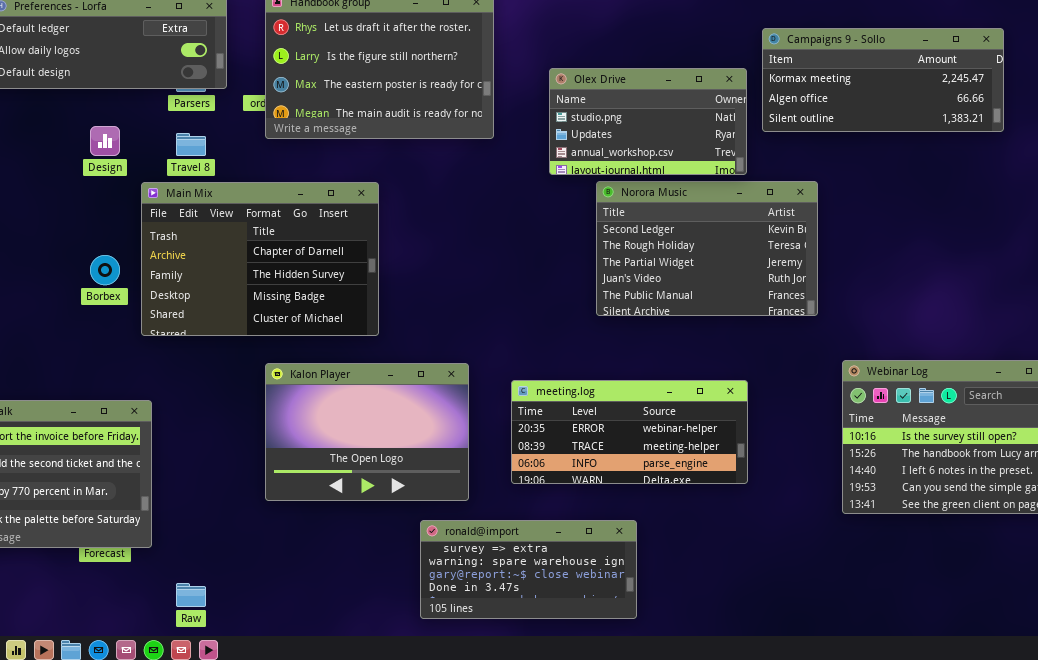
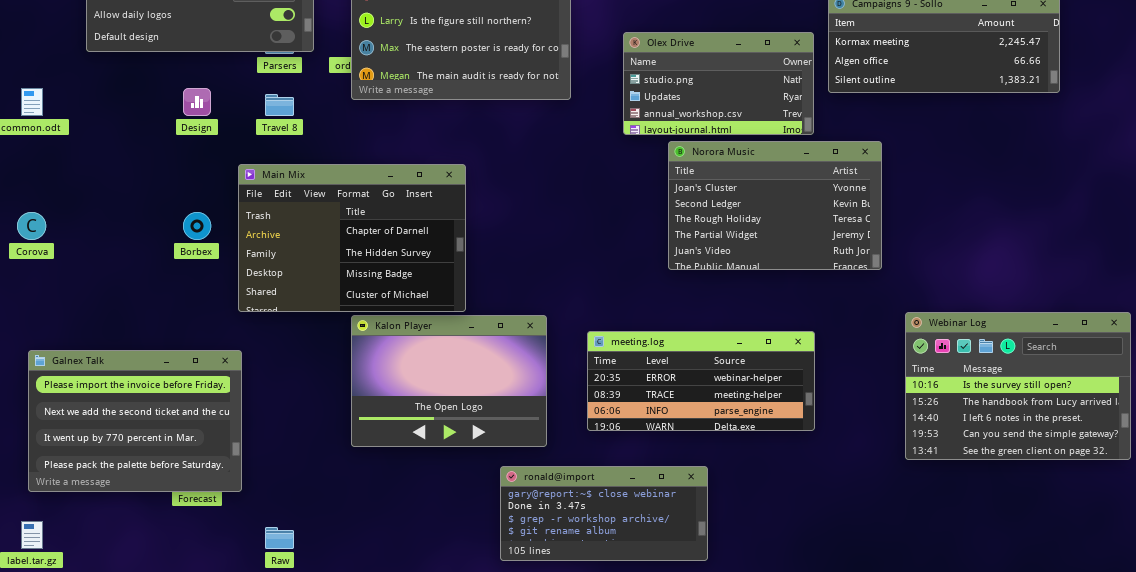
Norora Music: [596,181,818,316] -> [668,141,882,270], scrolled up 1 row
Main Mix: [141,182,379,336] -> [238,164,466,312], moved
ronald@import: [420,520,637,619] -> [500,466,708,561], scrolled down 2 rows

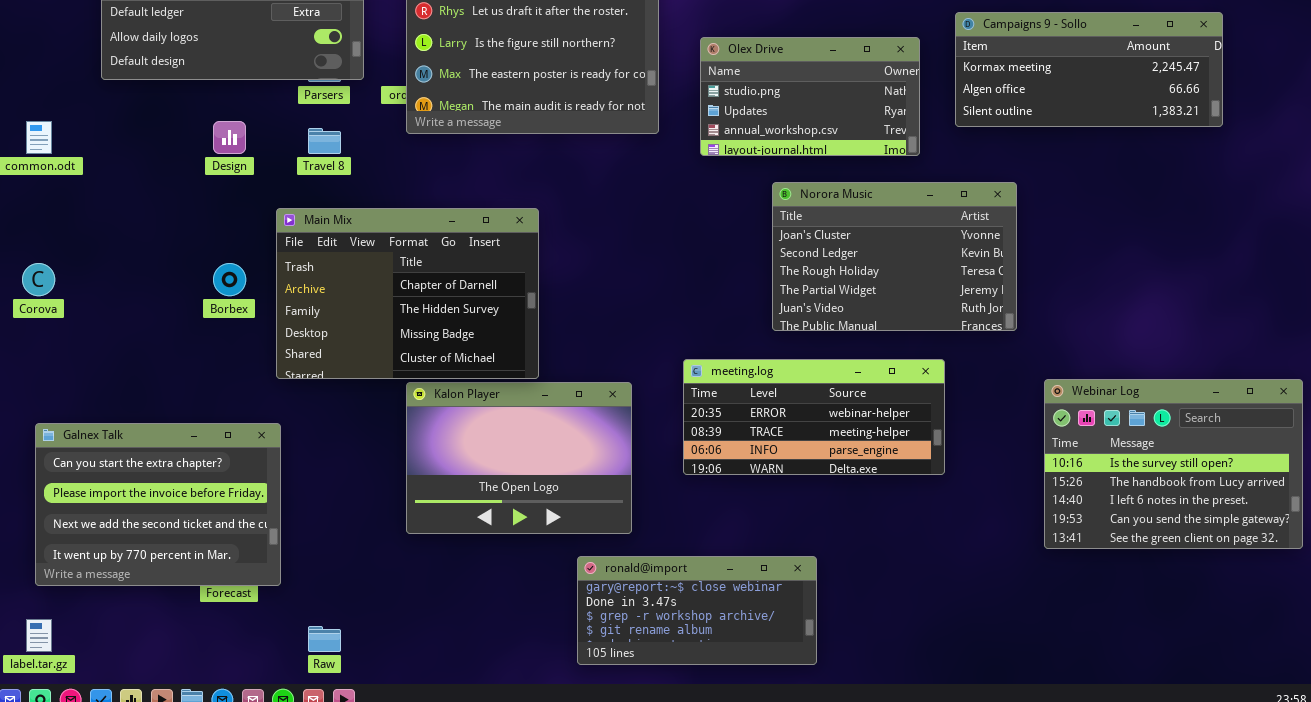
Olex Drive: [623,32,814,135] -> [700,37,920,156], moved
meeting.log: [587,331,815,431] -> [683,359,945,475], moved
Galnex Talk: [28,350,242,492] -> [35,423,281,586], scrolled up 1 row

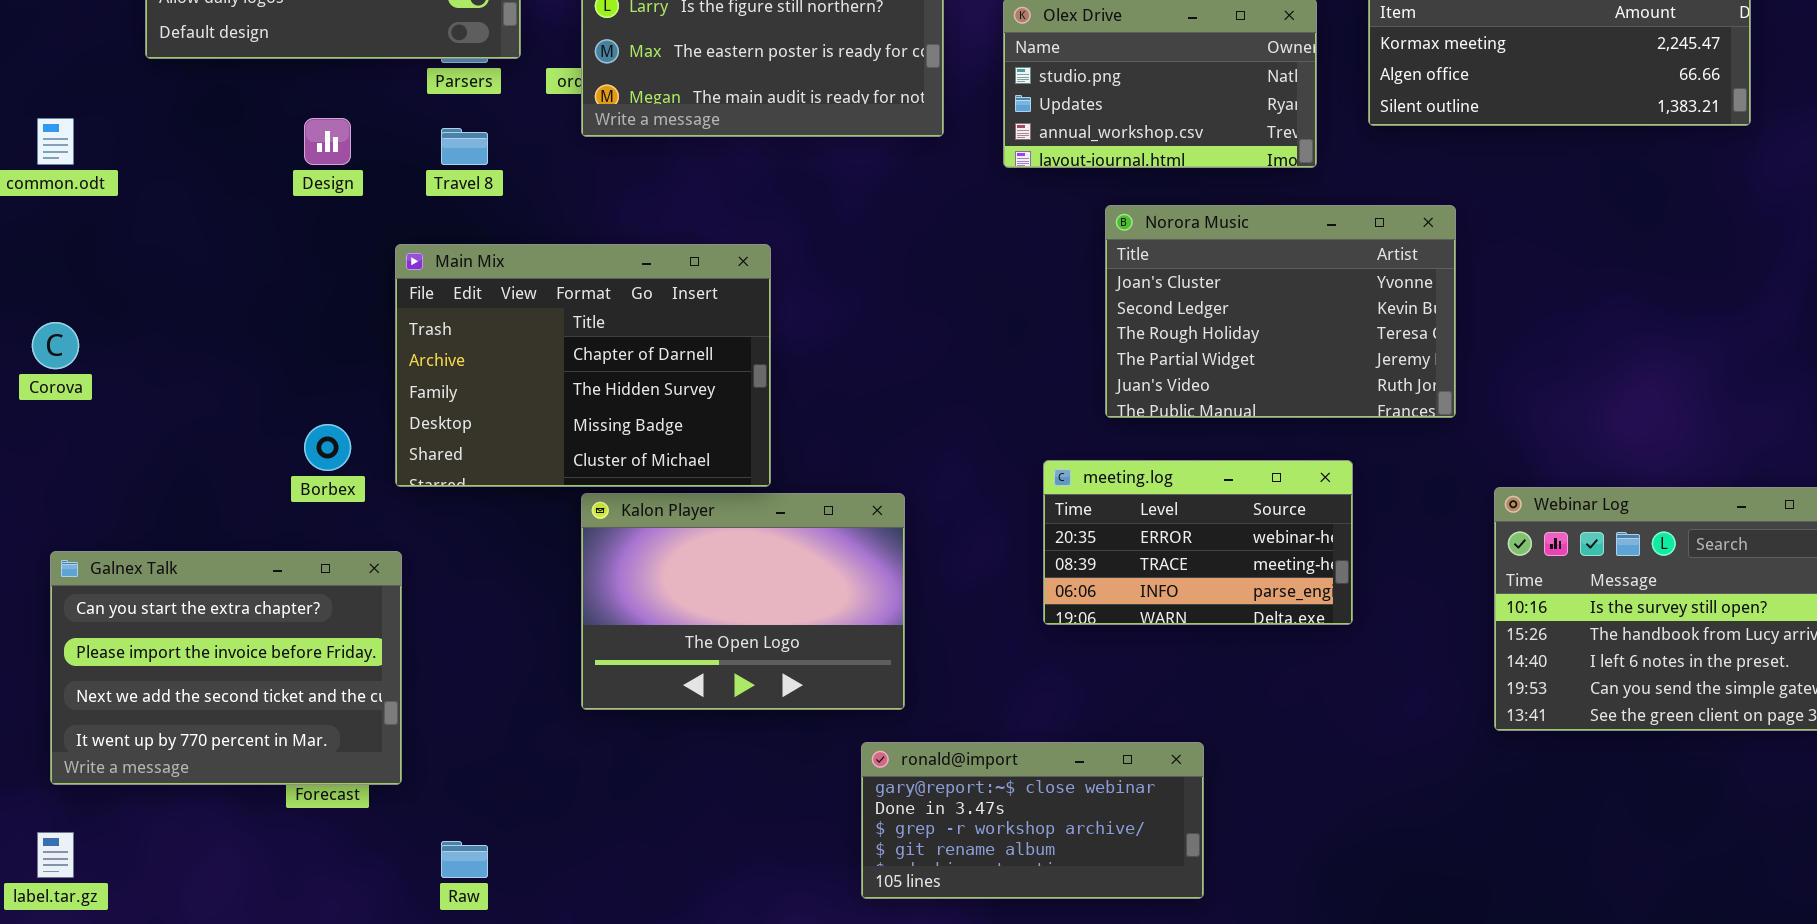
Borbex: [213,263,246,296] -> [304,424,351,471], moved
meeting.log: [683,359,945,475] -> [1043,460,1353,625], resized
ronald@import: [577,556,817,665] -> [861,742,1204,899], moved

